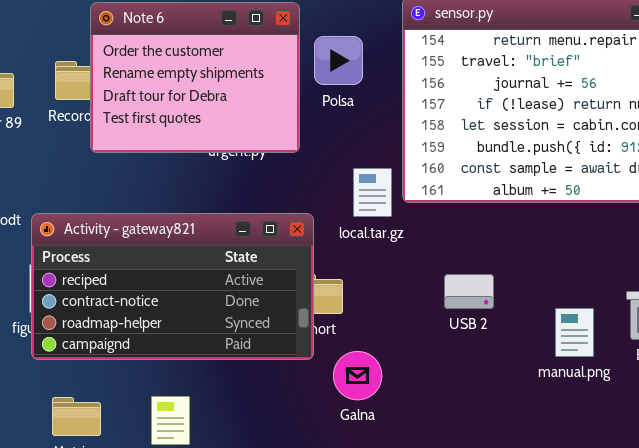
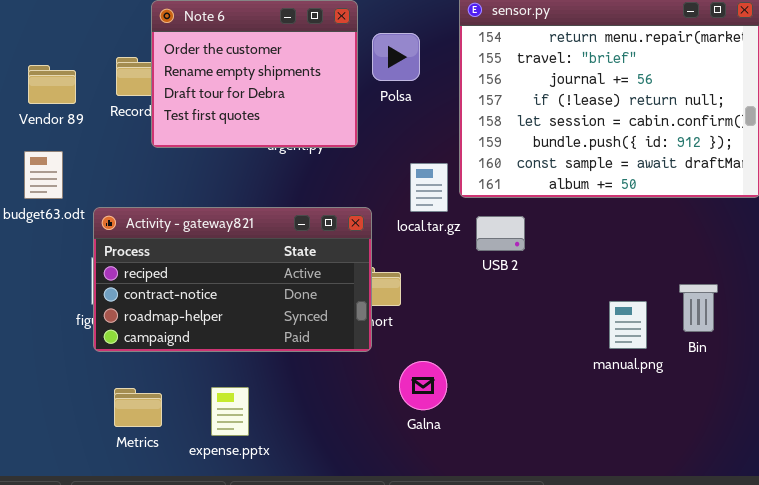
USB 2: [444,274,494,309] -> [476,216,525,251], moved
Galna: [333,351,382,400] -> [399,361,447,410], moved

